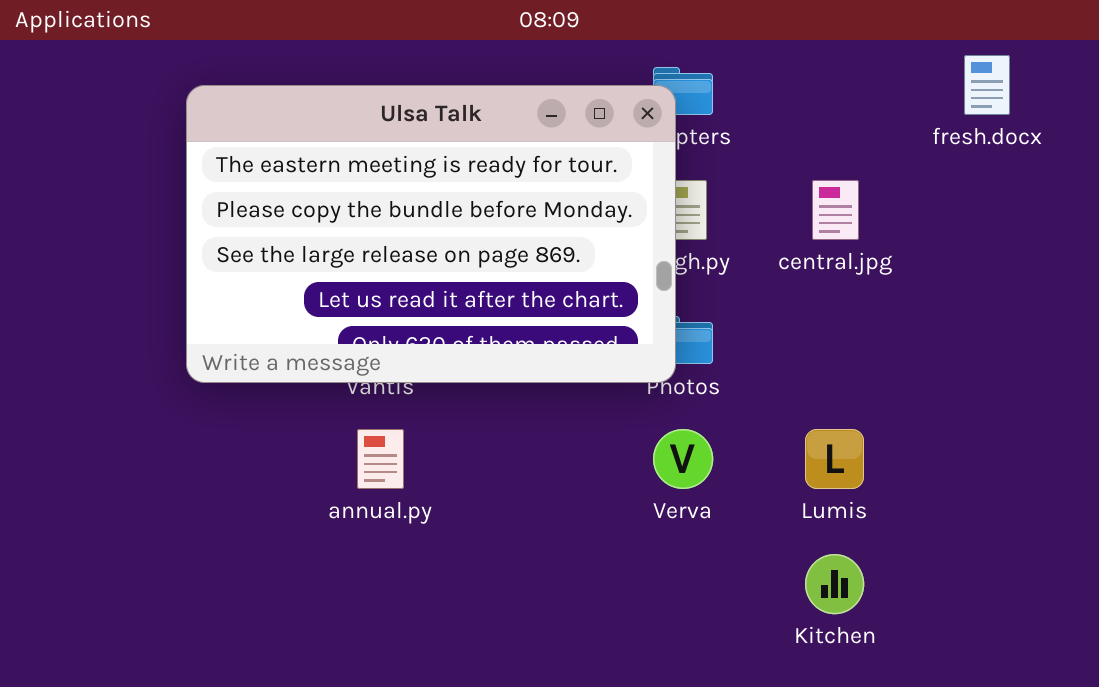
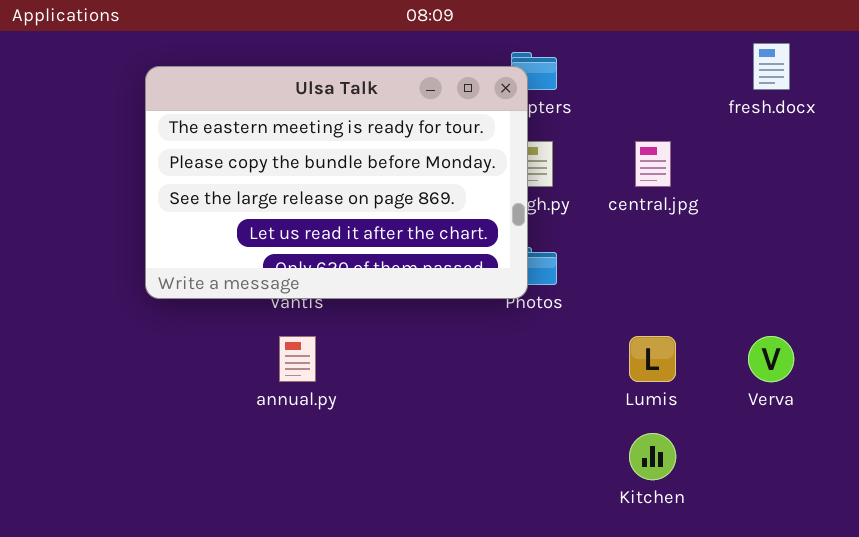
Verva: [653,429,713,489] -> [748,336,794,382], moved

